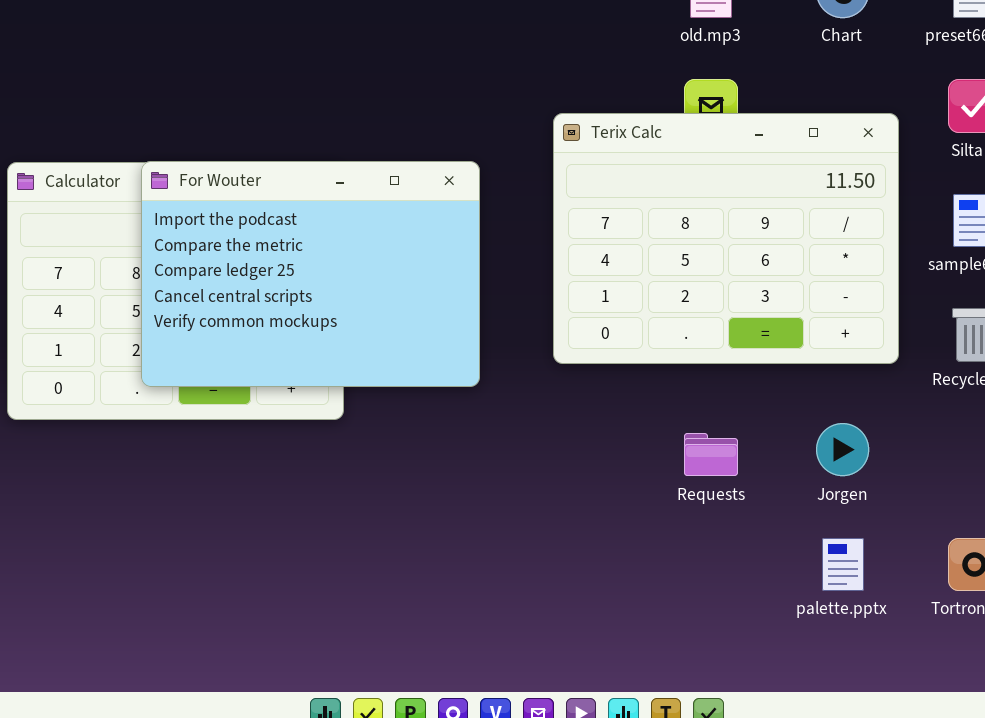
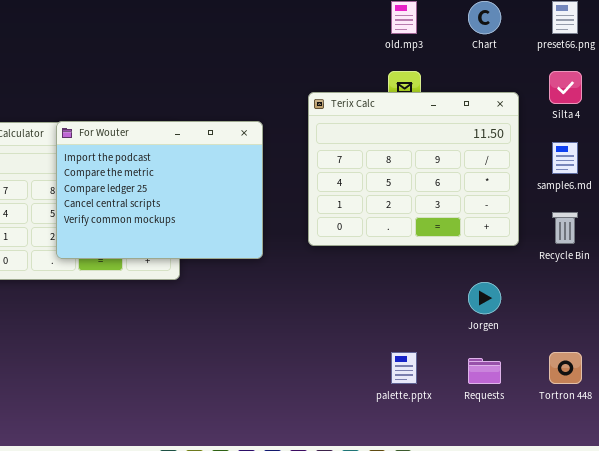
Requests: [684,433,738,476] -> [468,358,501,384], moved
palette.pptx: [822,538,864,591] -> [391,352,417,384], moved

